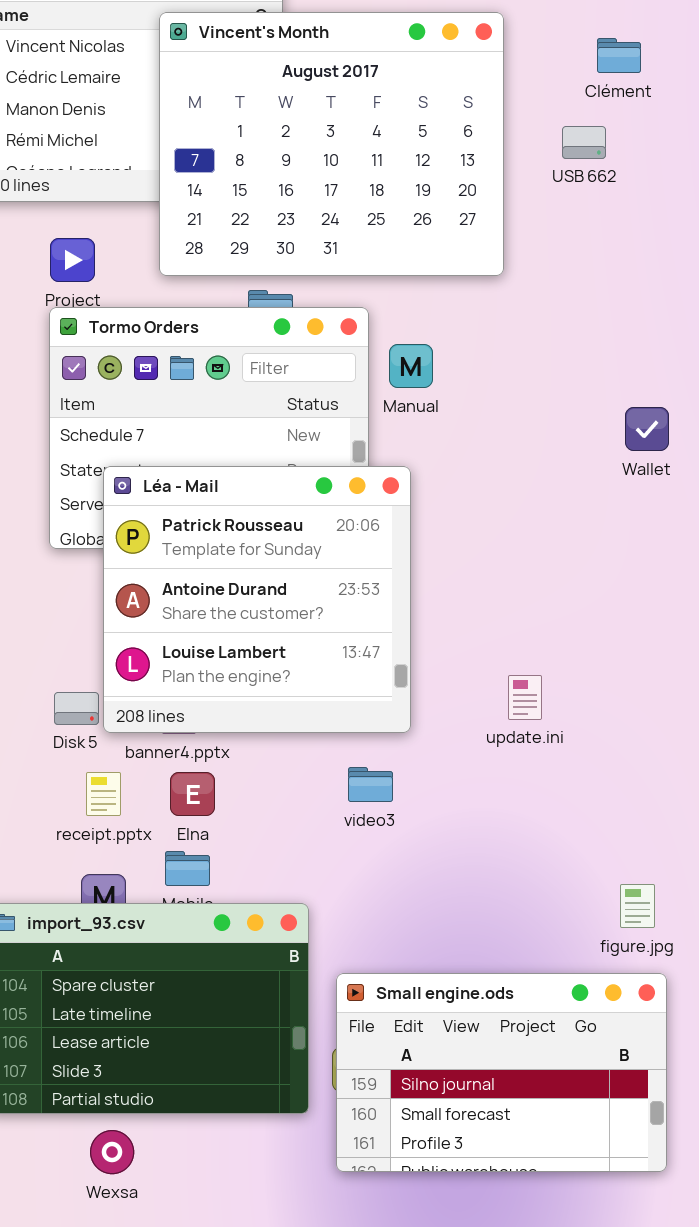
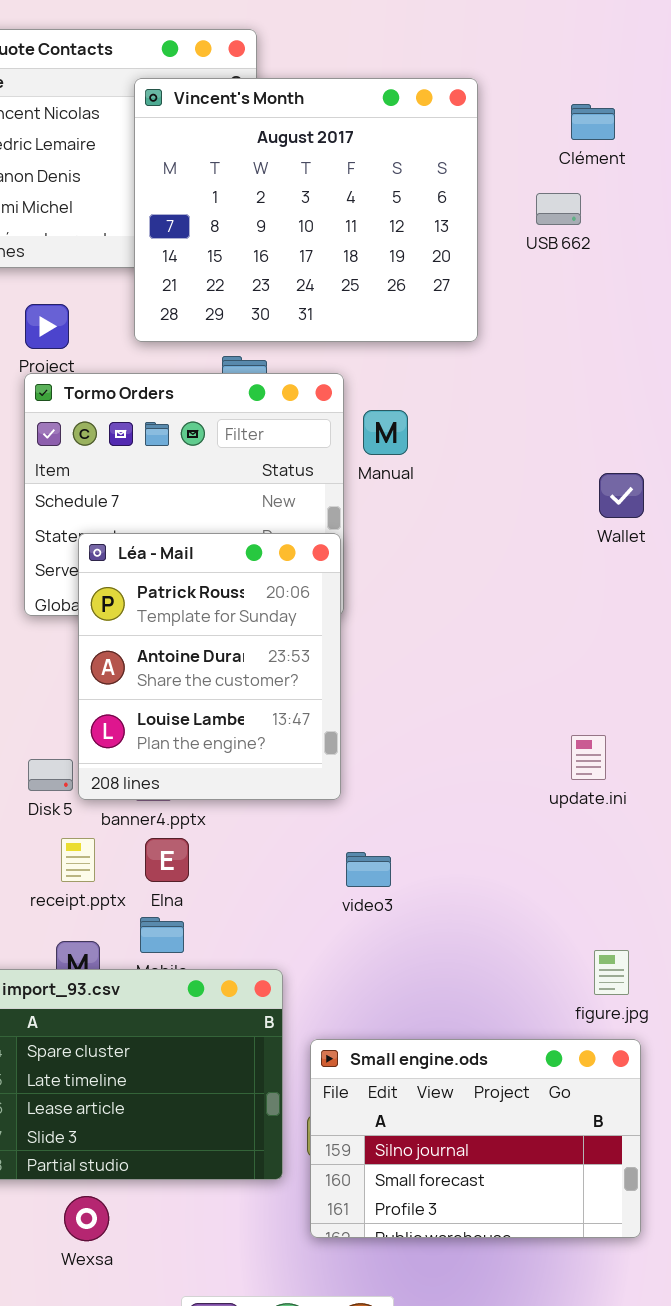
Léa - Mail: [103,466,411,733] -> [78,533,341,800], resized
update.ini: [508,675,542,720] -> [571,735,606,780], moved
video3: [348,767,393,802] -> [346,852,391,887], moved

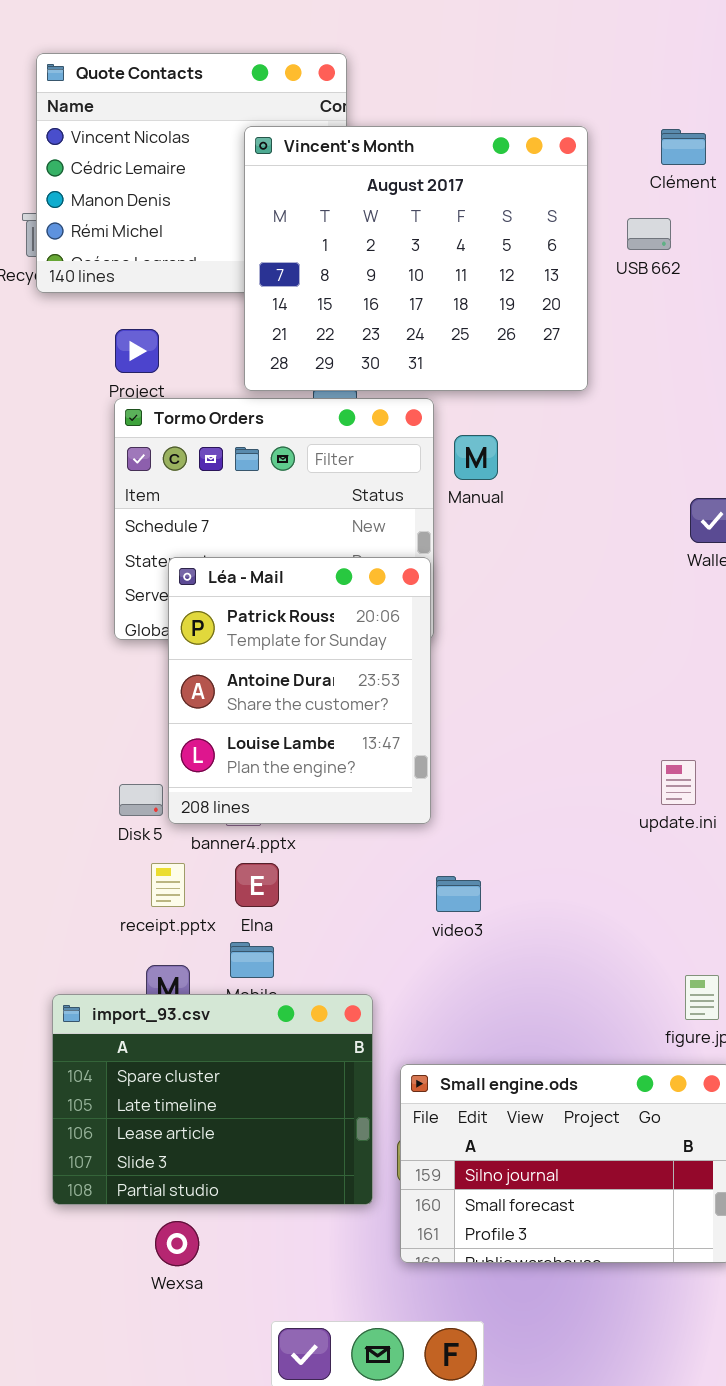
Vincent's Month: [134,78,478,342] -> [244,126,588,391], moved

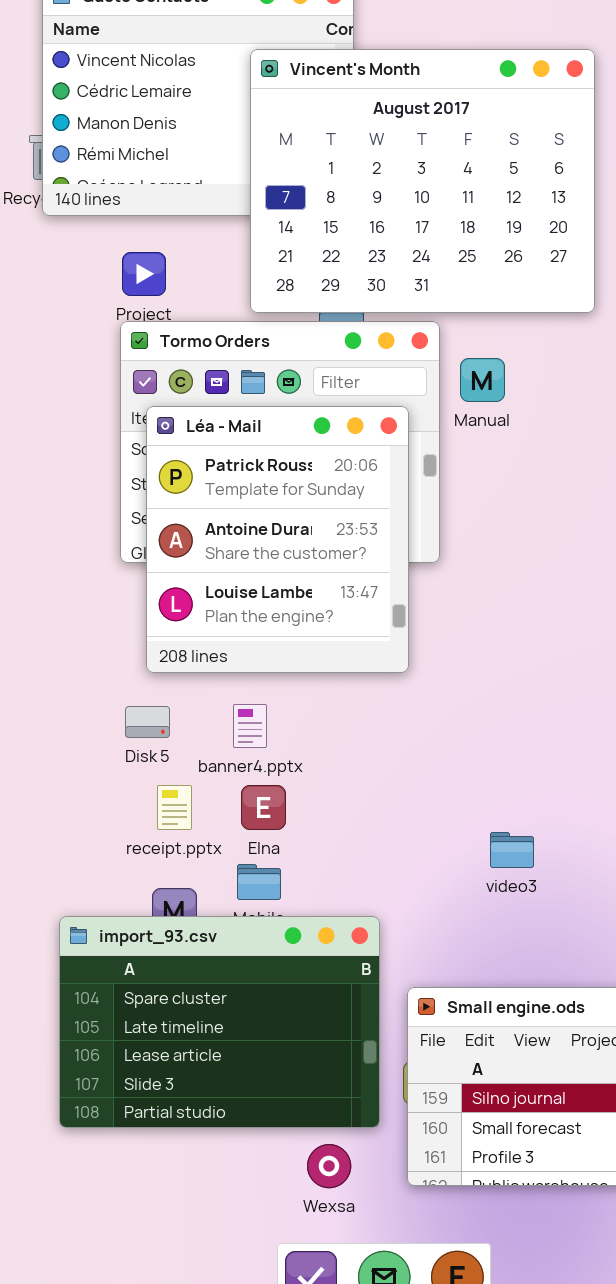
Léa - Mail: [168,557,431,824] -> [146,406,409,673], moved
video3: [436,876,481,912] -> [490,832,534,868], moved
Wexsa: [155,1221,199,1266] -> [307,1144,351,1188], moved

